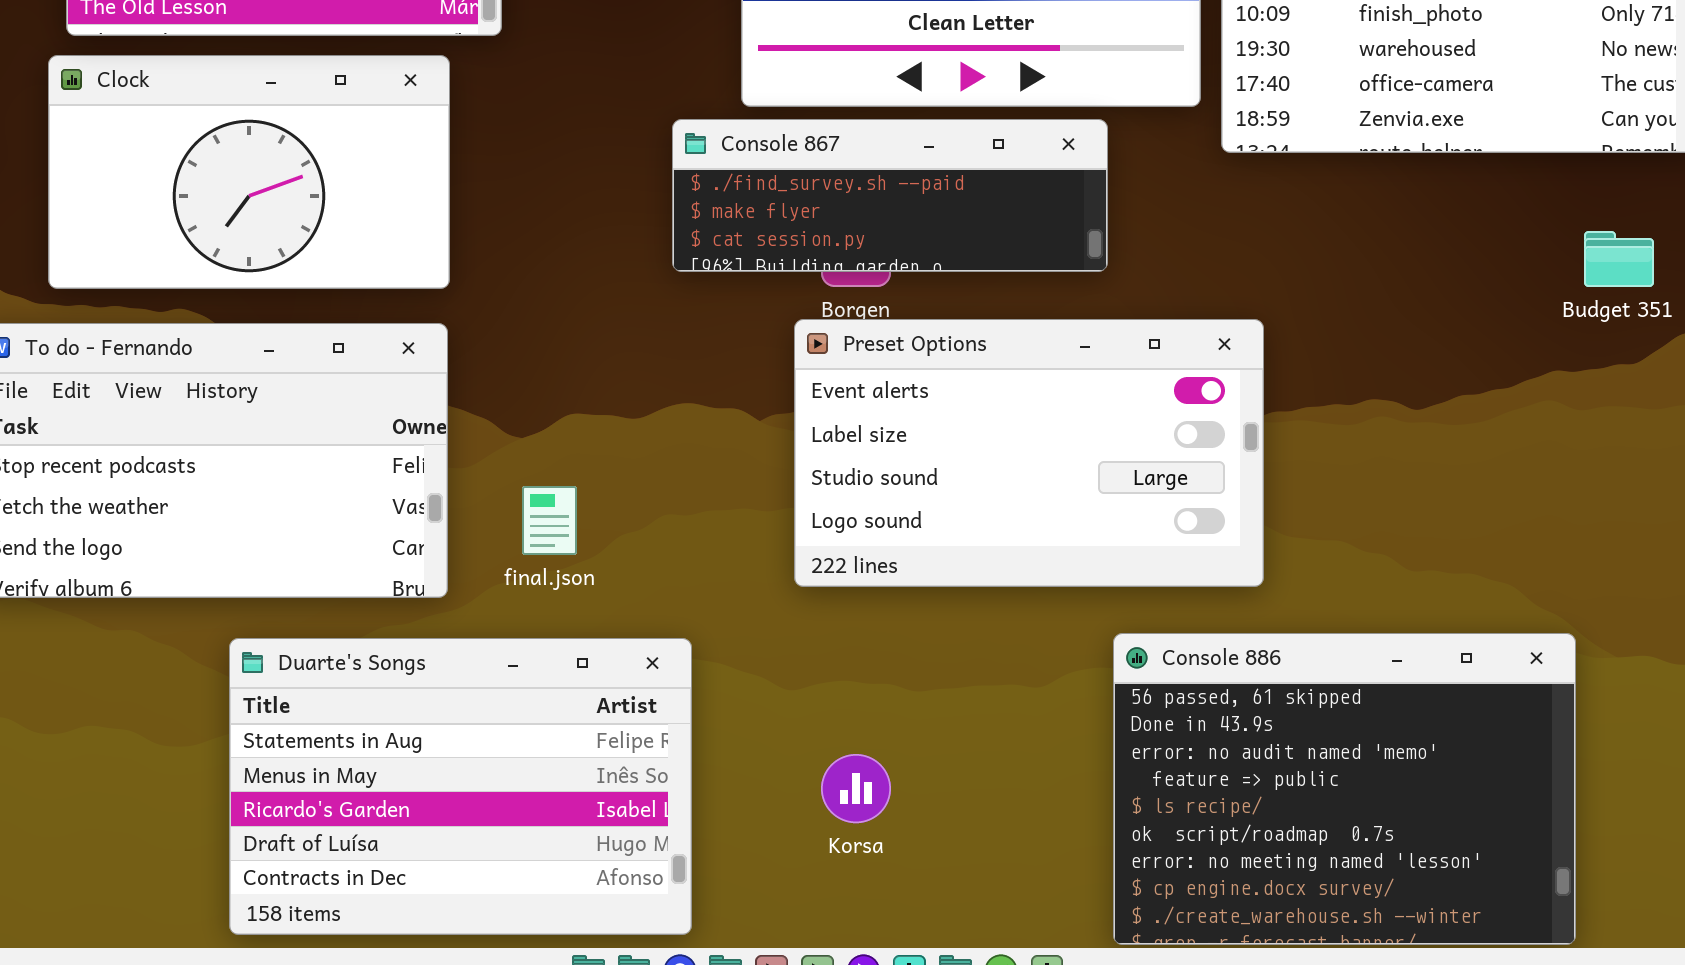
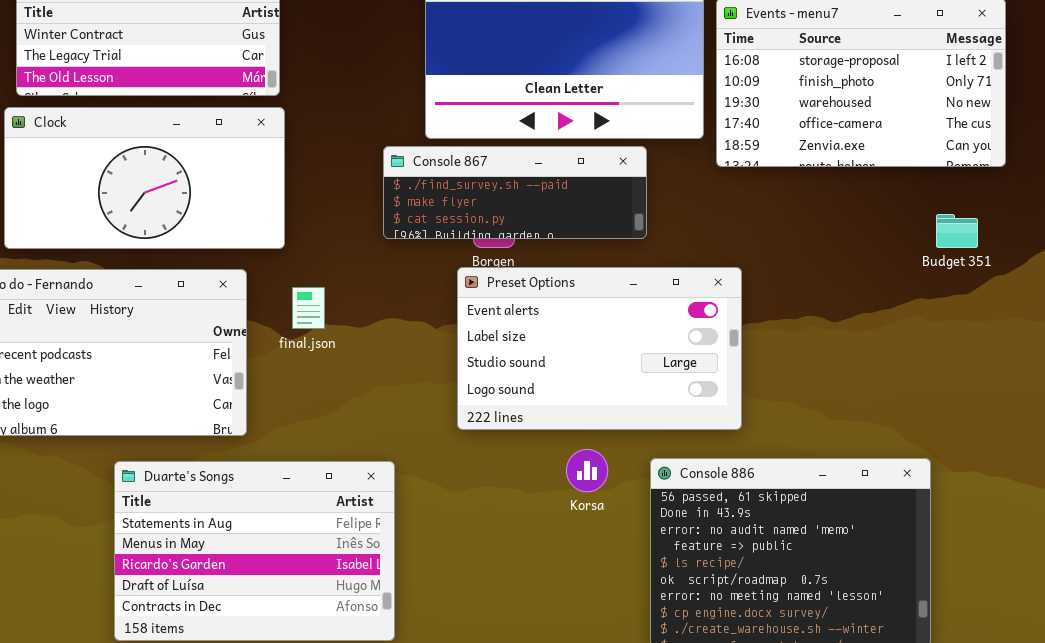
Clock: [48,55,450,289] -> [4,107,285,249], resized
final.json: [522,486,577,555] -> [292,287,325,329], moved
Korsa: [821,754,891,823] -> [566,449,608,492], moved

